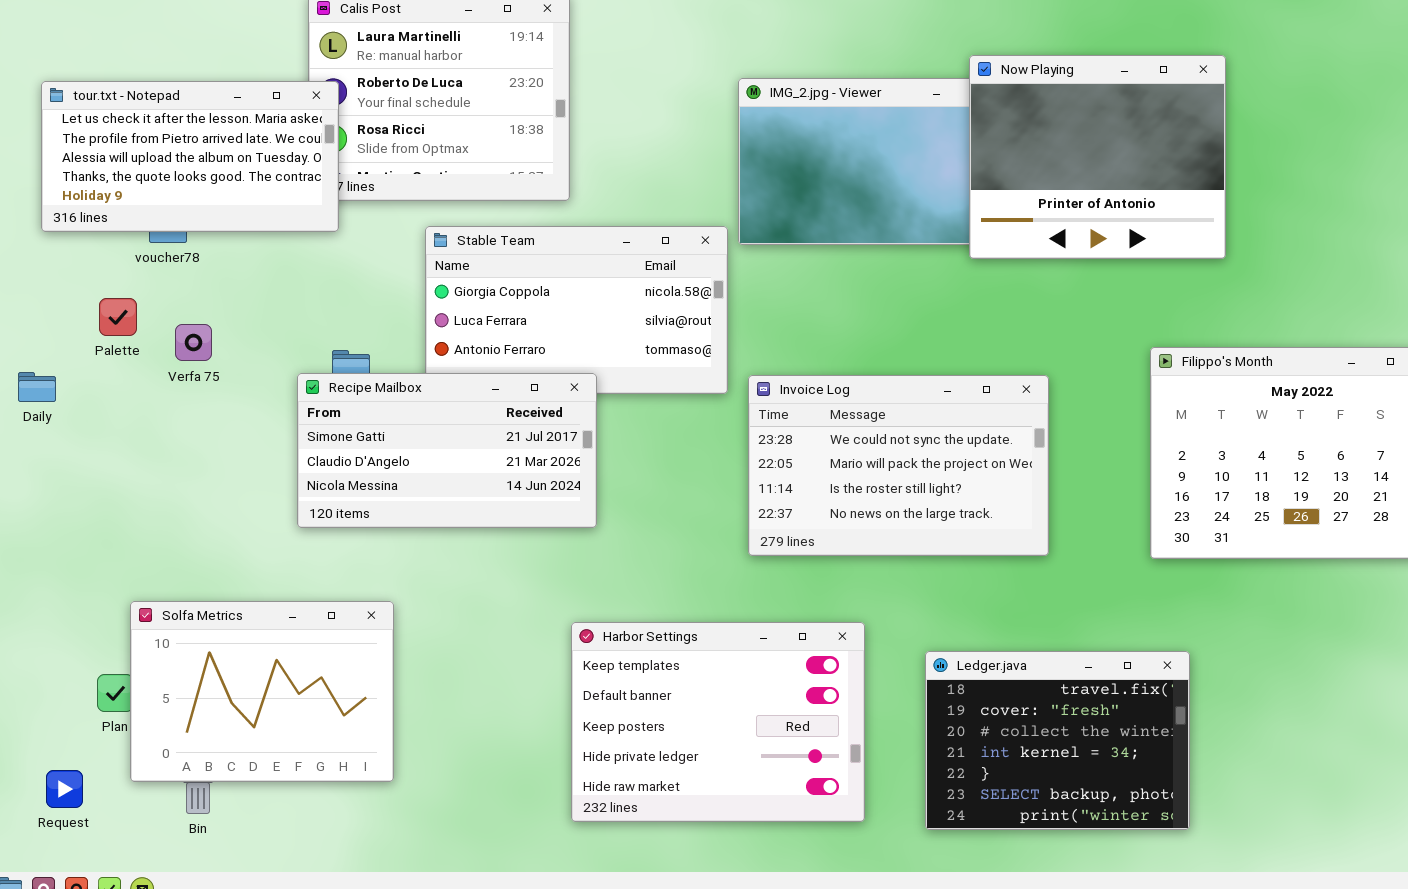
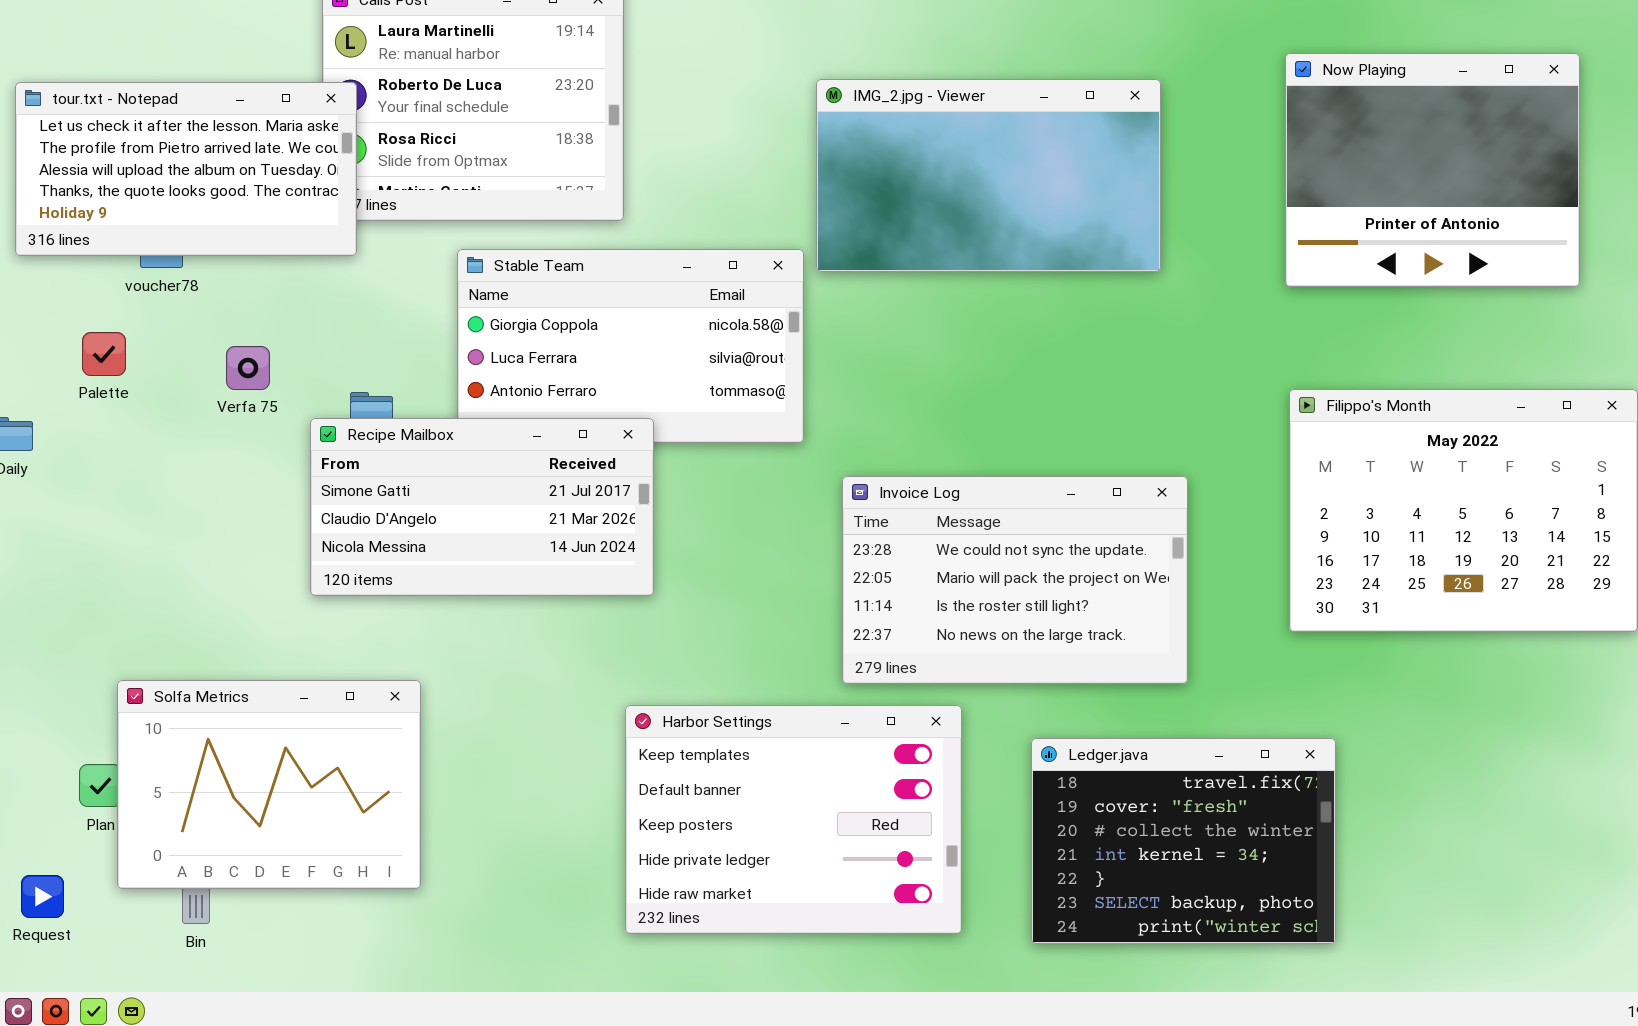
Now Playing: [969,55,1226,259] -> [1285,53,1580,287], moved
Verfa 75: [175,324,212,361] -> [226,346,270,390], moved
Invoice Log: [748,375,1049,556] -> [842,476,1188,684], moved

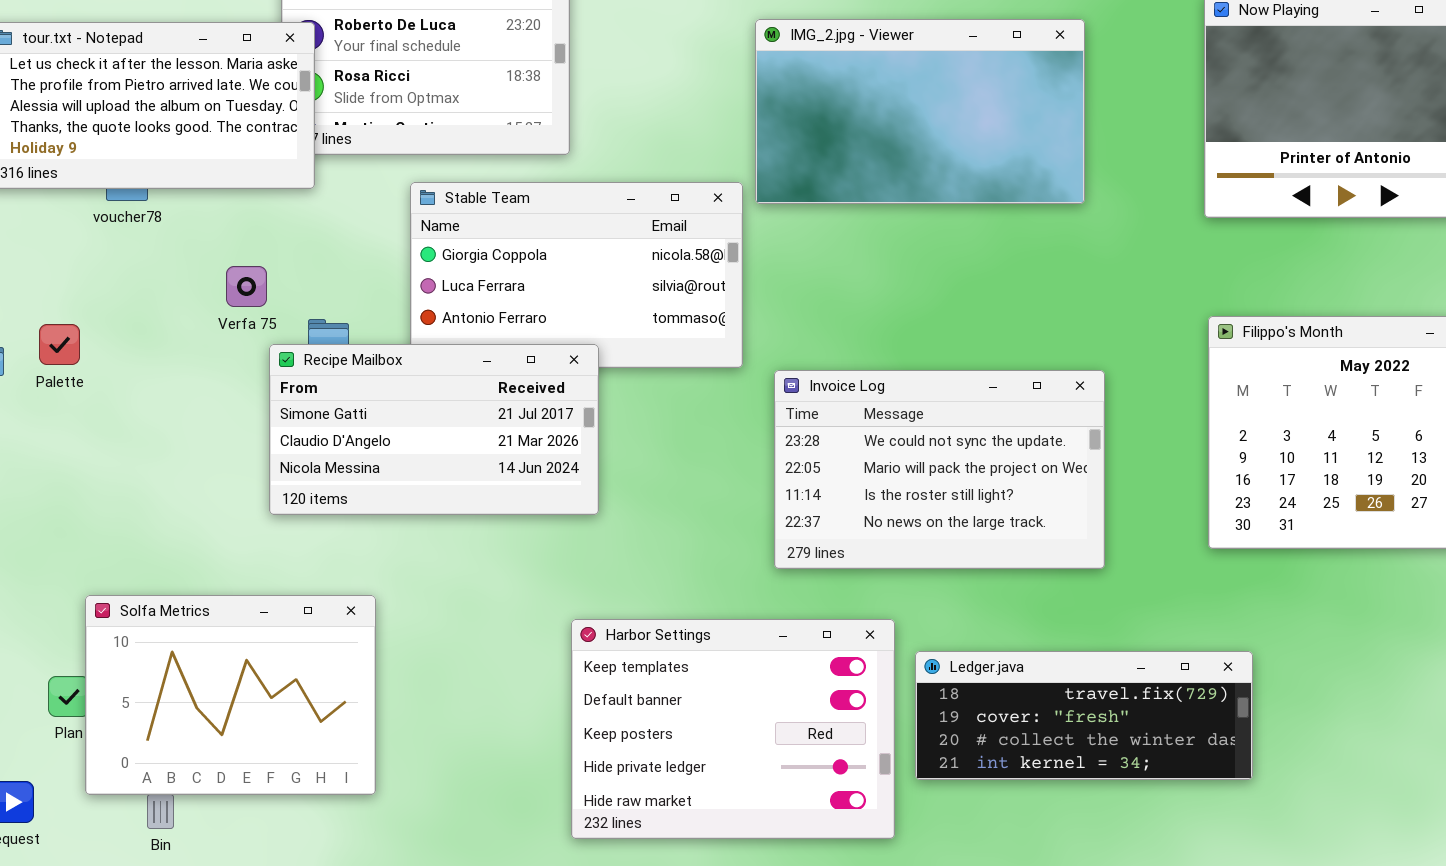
Palette: [82,332,126,376] -> [39,324,80,365], moved
Verfa 75: [226,346,270,390] -> [226,266,267,307], moved
Invoice Log: [842,476,1188,684] -> [774,370,1105,569], moved
Ledger.java: [1031,738,1336,944] -> [915,651,1253,780], resized

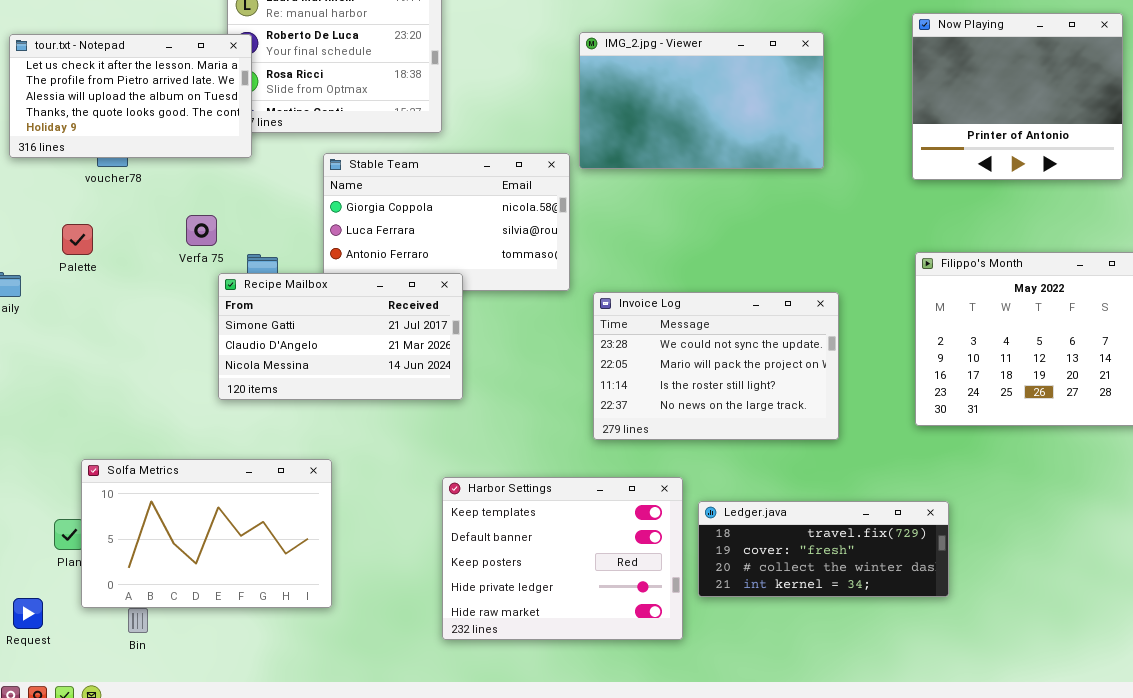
Palette: [39,324,80,365] -> [62,224,93,255], moved
Solfa Metrics: [85,595,376,795] -> [81,459,332,608], resized

